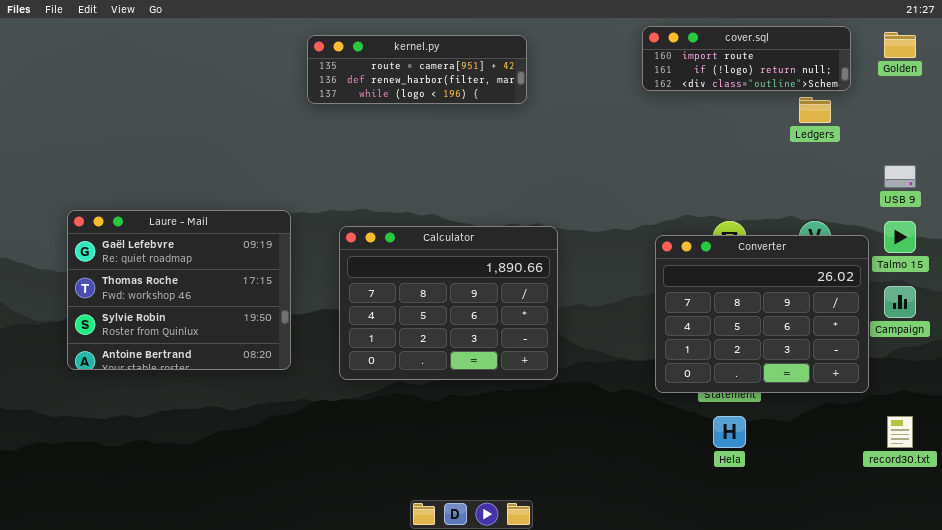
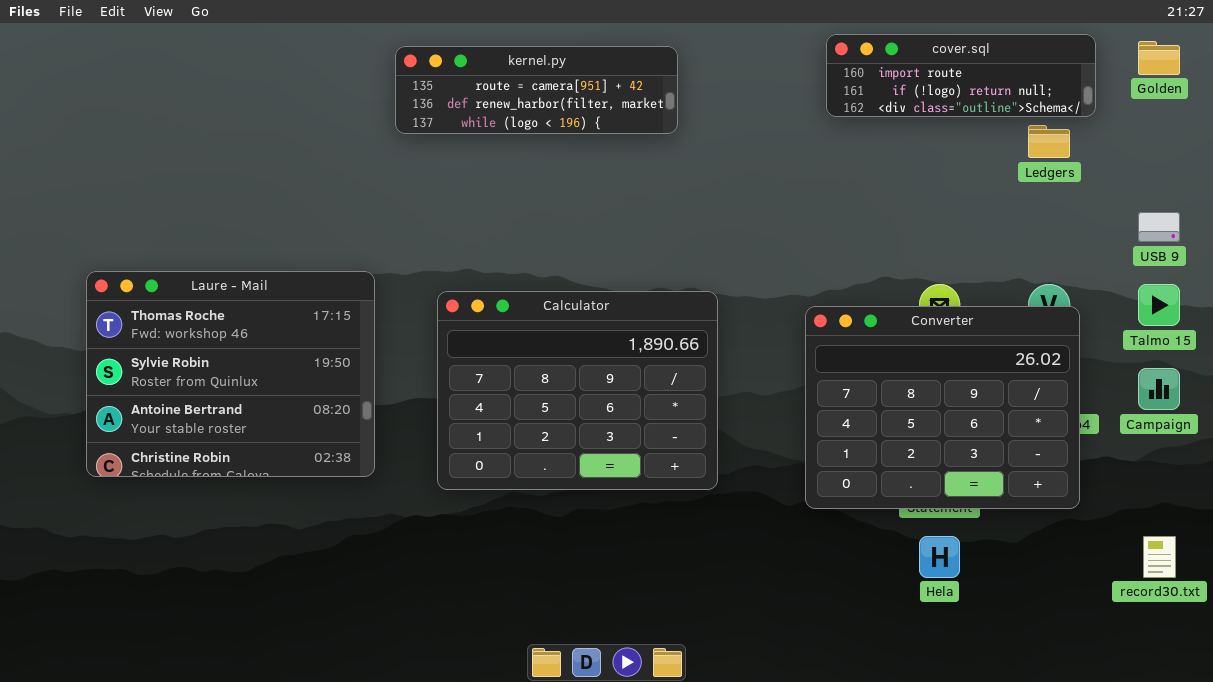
Laure - Mail: [67,210,291,370] -> [86,271,375,477], scrolled down 1 row
Converter: [655,235,869,393] -> [805,306,1080,509], moved

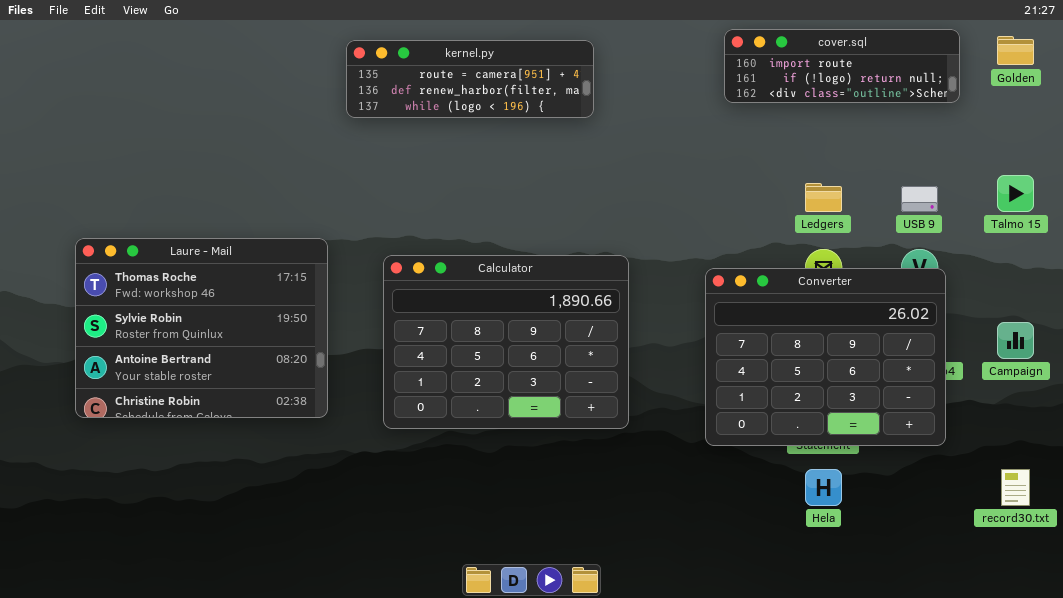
Ledgers: [1028,125,1070,158] -> [805,183,842,212], moved
USB 9: [1138,212,1180,242] -> [901,186,938,212], moved
Talmo 15: [1138,284,1180,326] -> [997,175,1034,212], moved

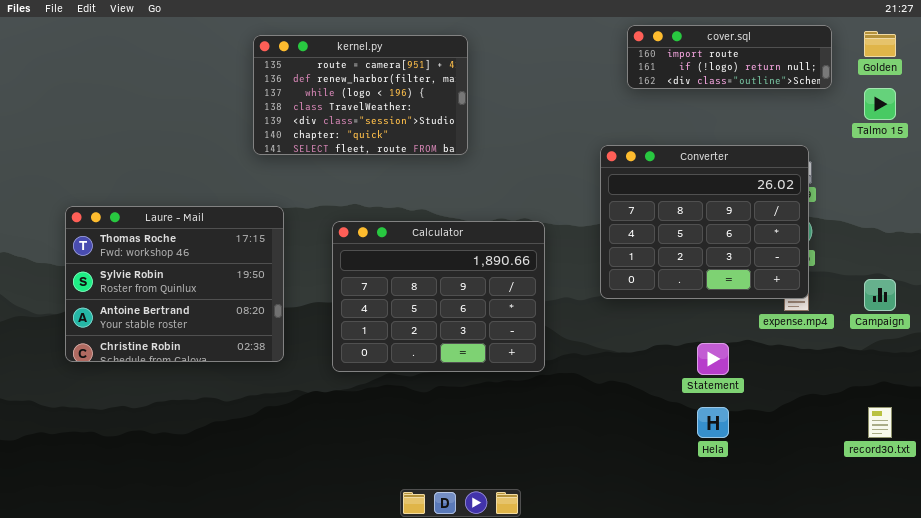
kernel.py: [346,40,594,118] -> [253,35,468,155], moved, resized
Talmo 15: [997,175,1034,212] -> [864,88,896,120], moved
Converter: [705,268,946,446] -> [600,145,809,299], moved

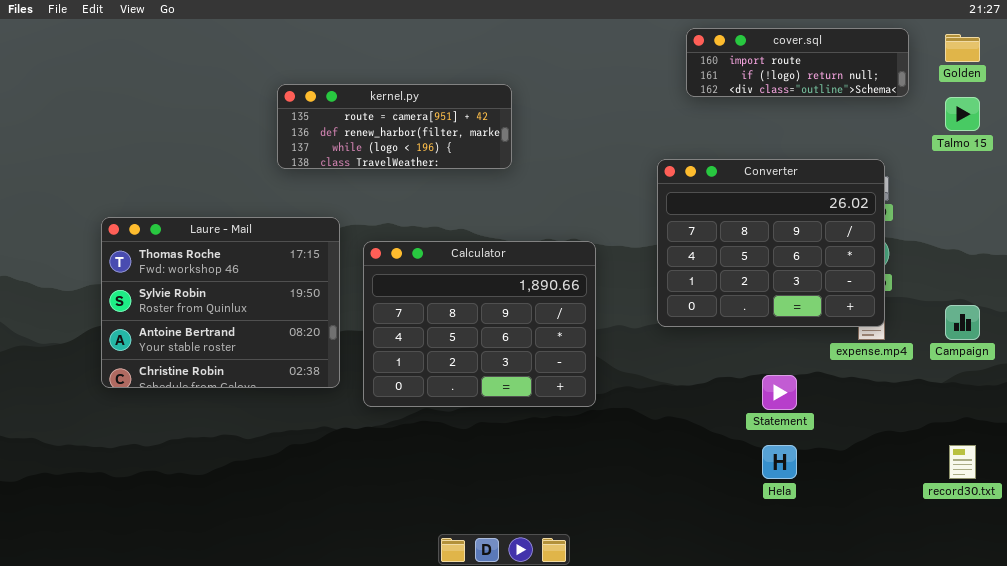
kernel.py: [253,35,468,155] -> [277,84,512,169], resized
Laure - Mail: [65,206,284,362] -> [101,217,340,388], moved

